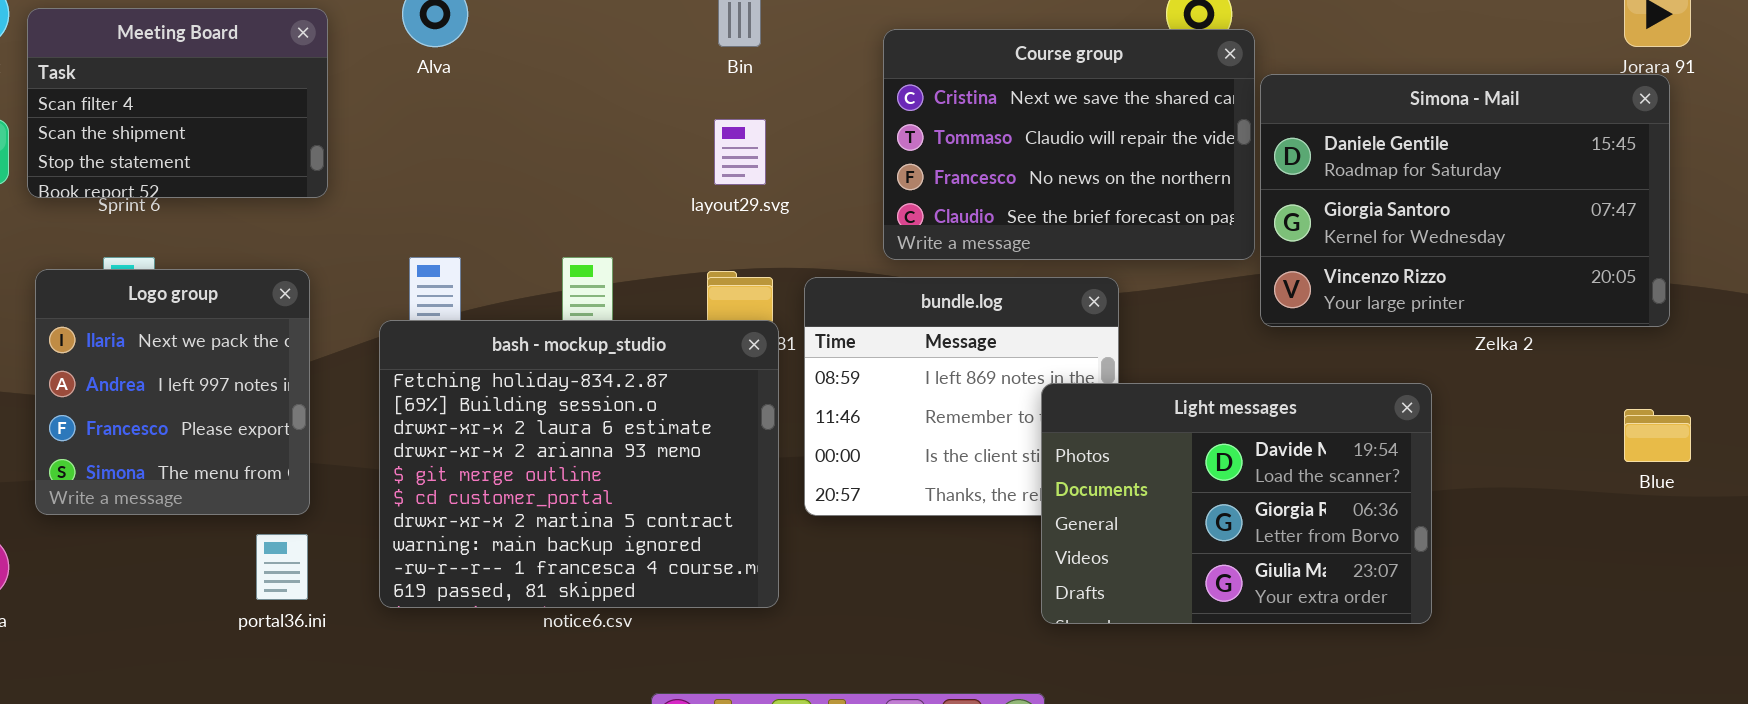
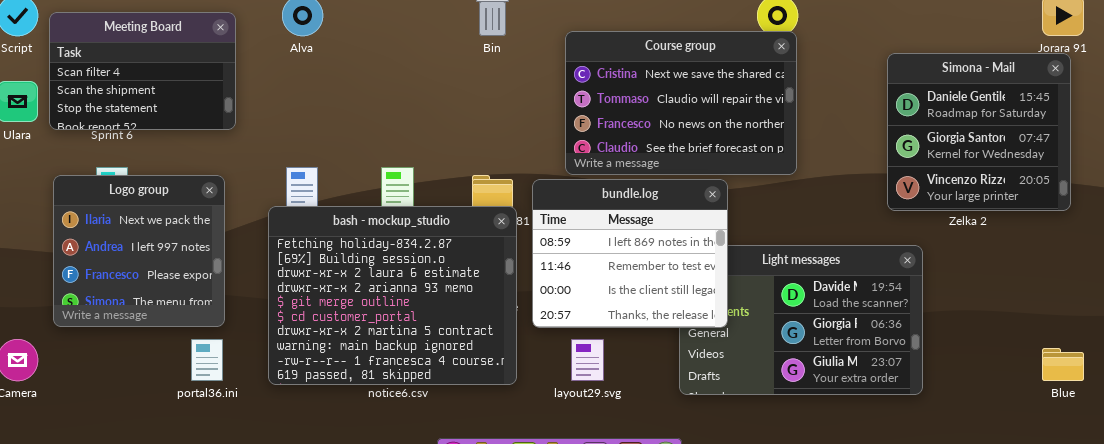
Course group: [883,29,1255,260] -> [565,31,797,175], moved
Simona - Mail: [1260,74,1670,327] -> [887,53,1071,211], resized
layout29.svg: [714,119,766,185] -> [571,339,604,381], moved
bundle.log: [804,277,1119,516] -> [532,179,728,328], raised
Blue: [1624,409,1691,462] -> [1042,348,1084,381], moved

